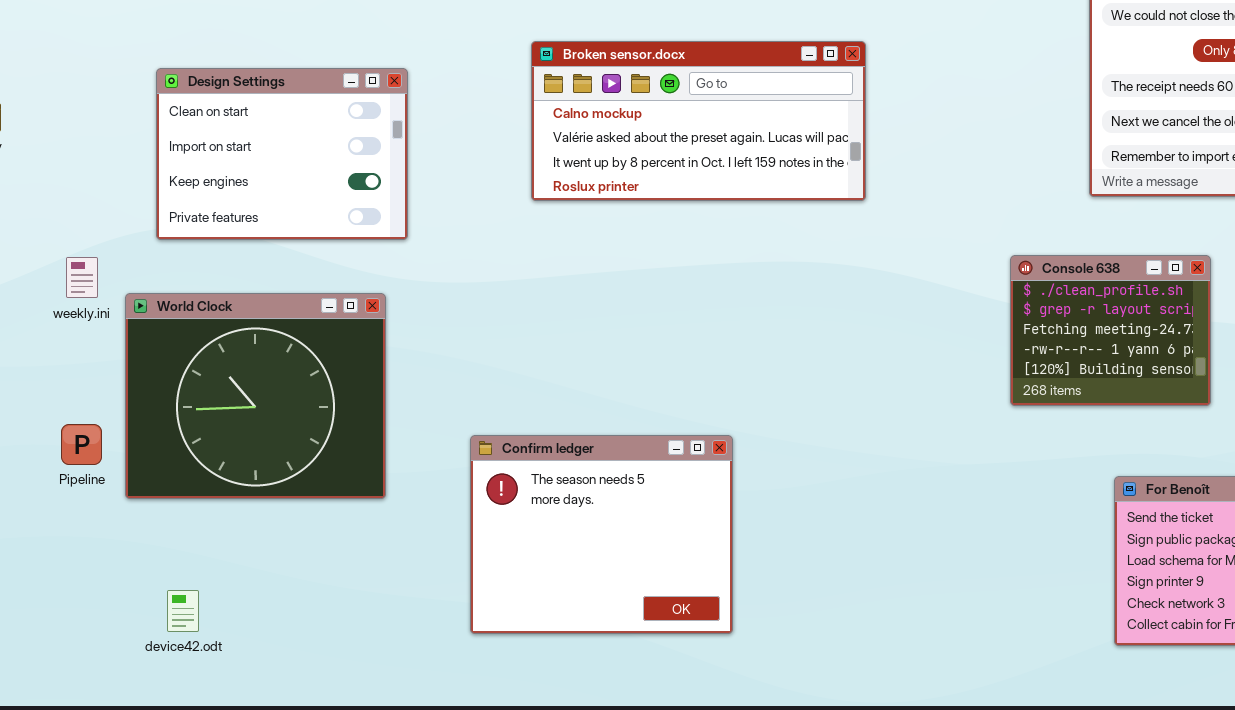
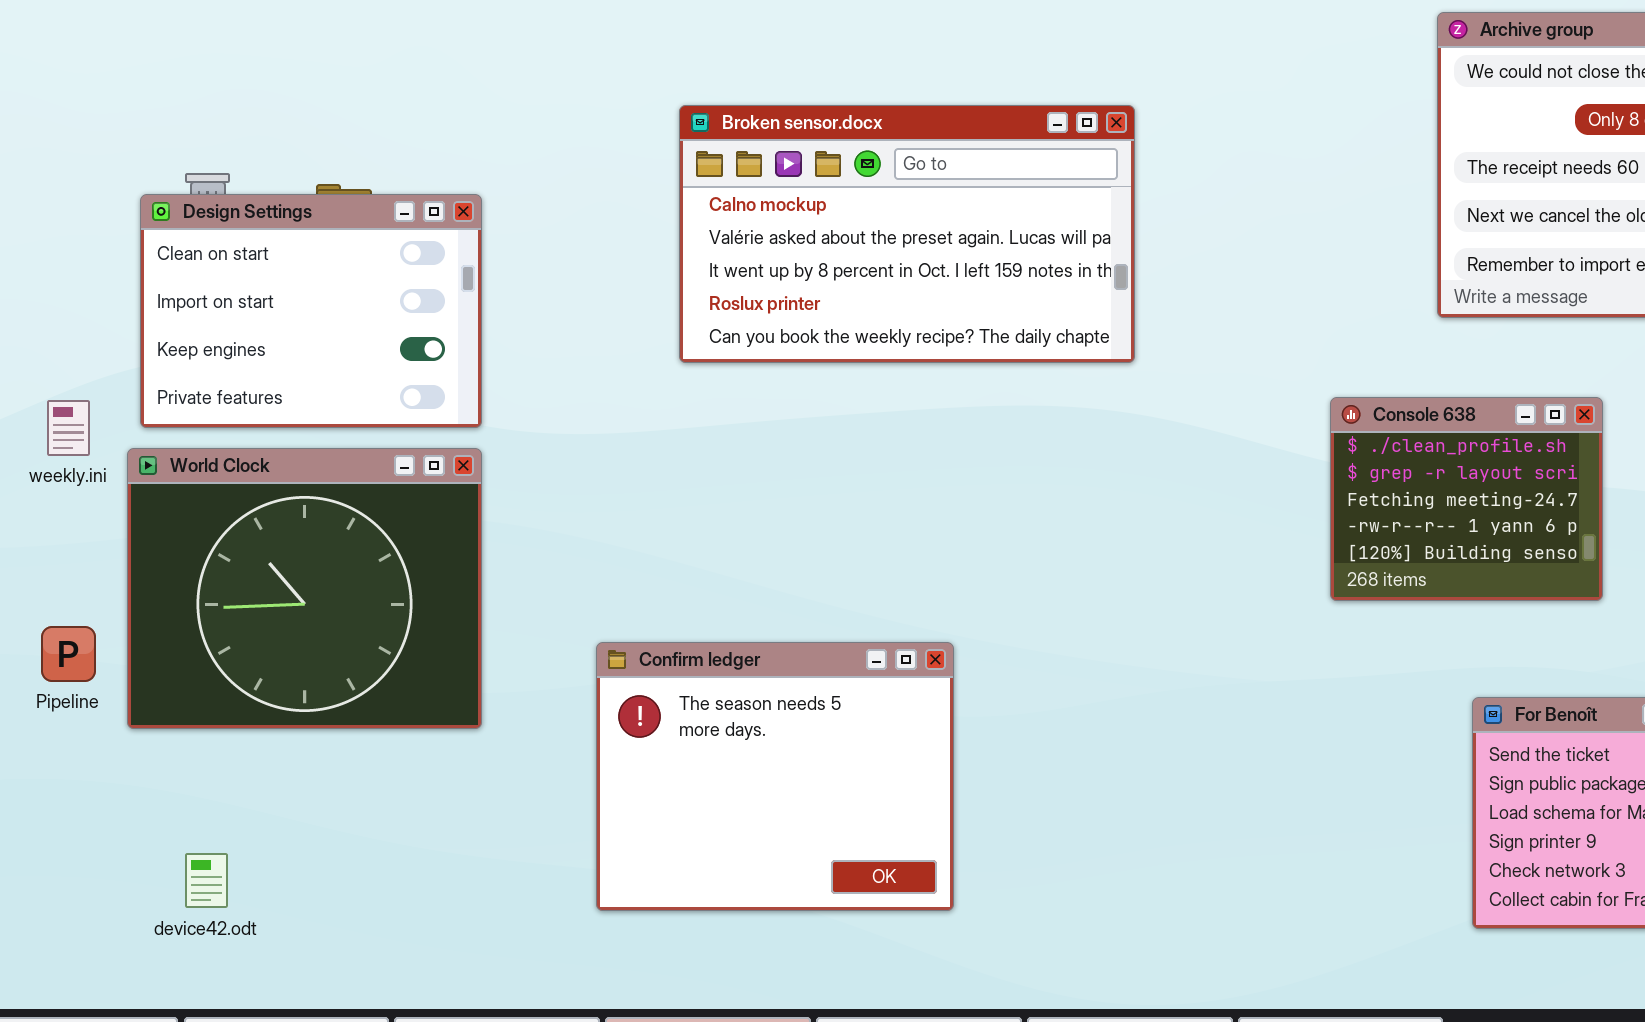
Broken sensor.docx: [531,41,866,201] -> [679,105,1135,363], resized
Design Settings: [156,68,408,240] -> [140,194,482,428], moved

